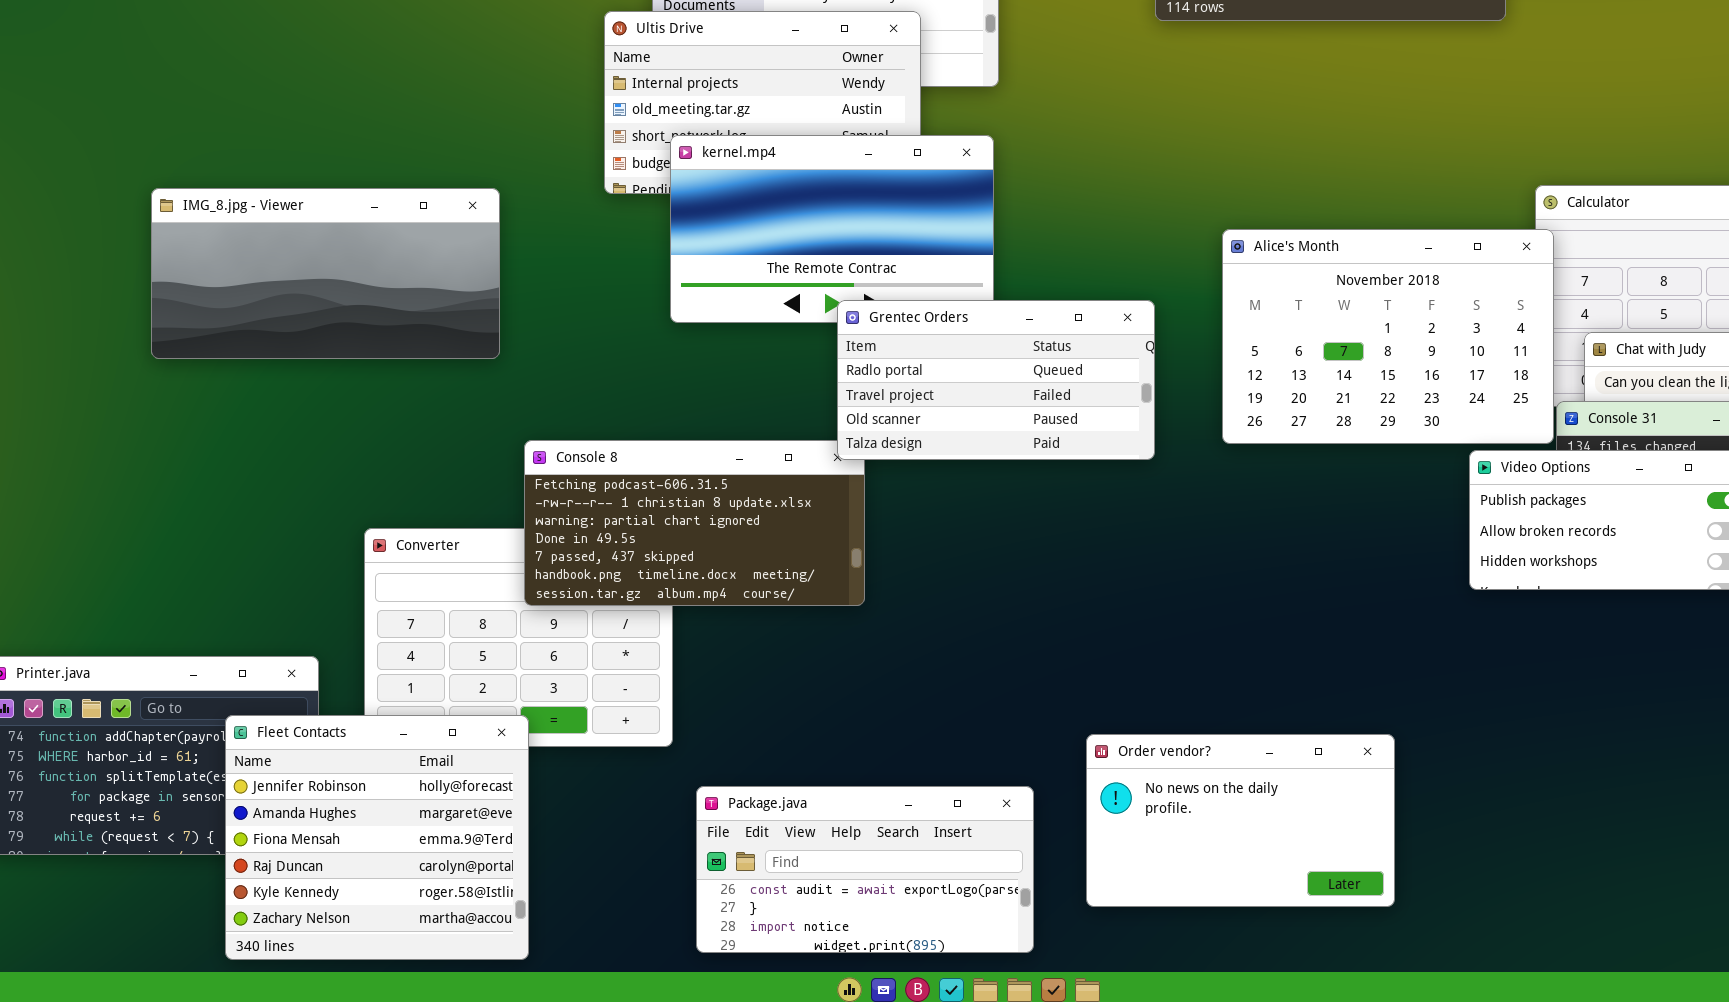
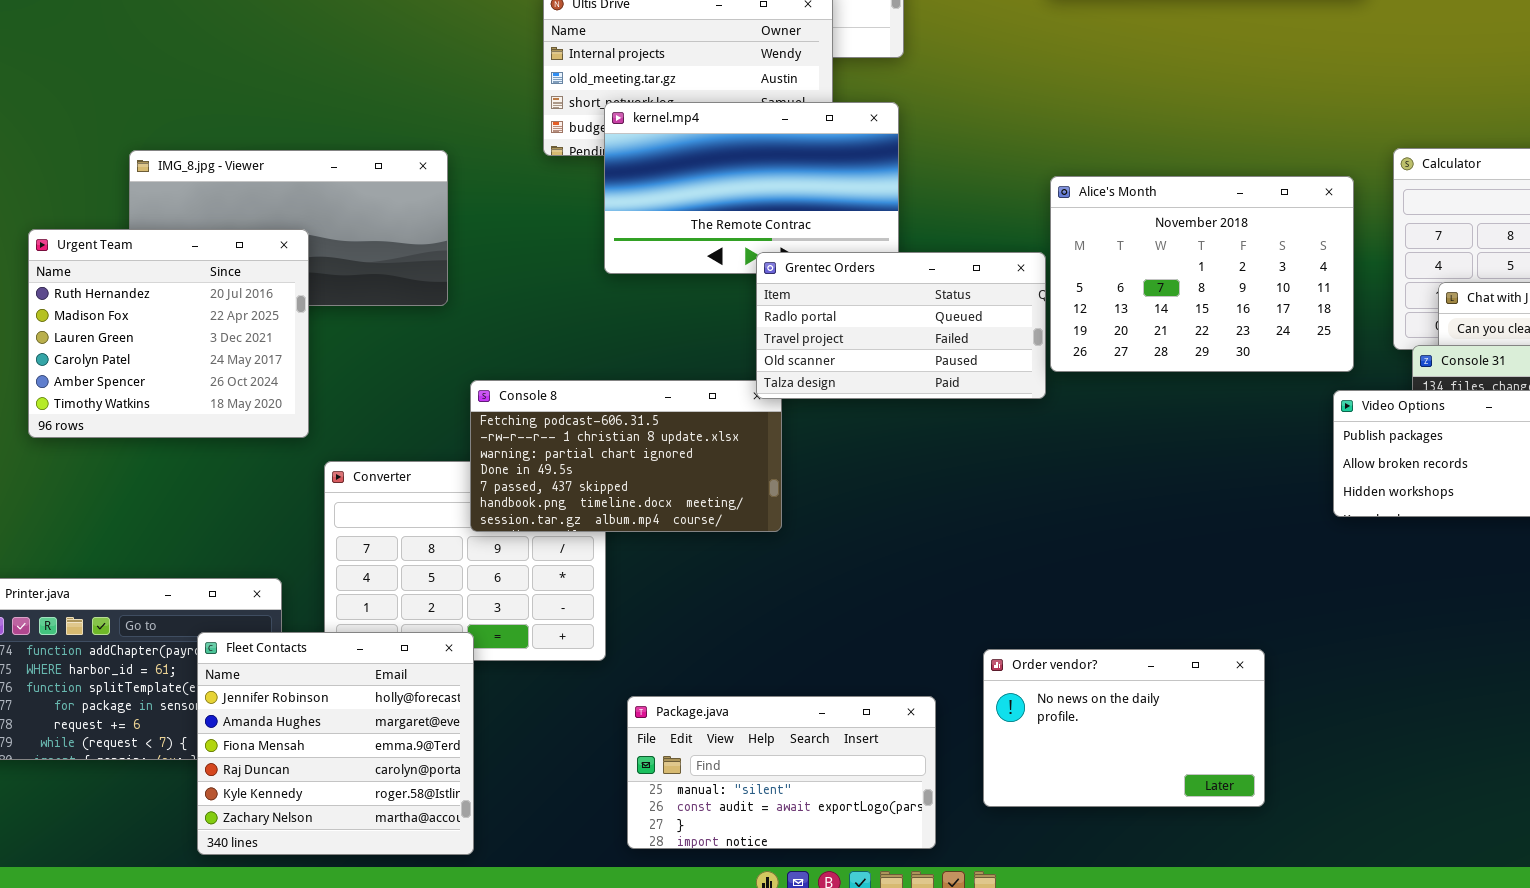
Alice's Month: [1222,229,1554,444] -> [1050,176,1354,372], moved
Urgent Team: none -> [28,229,309,438], opened
Package.java: [696,786,1034,953] -> [627,696,936,849], scrolled up 1 row

